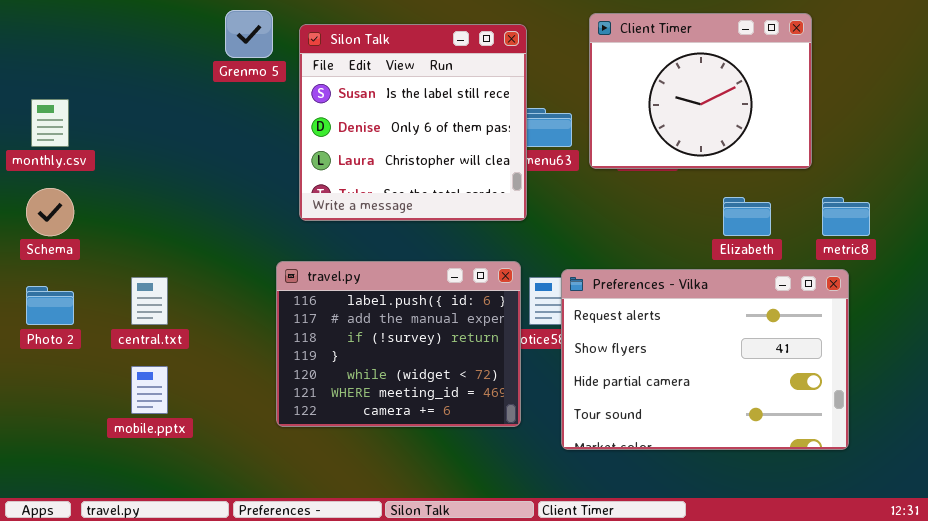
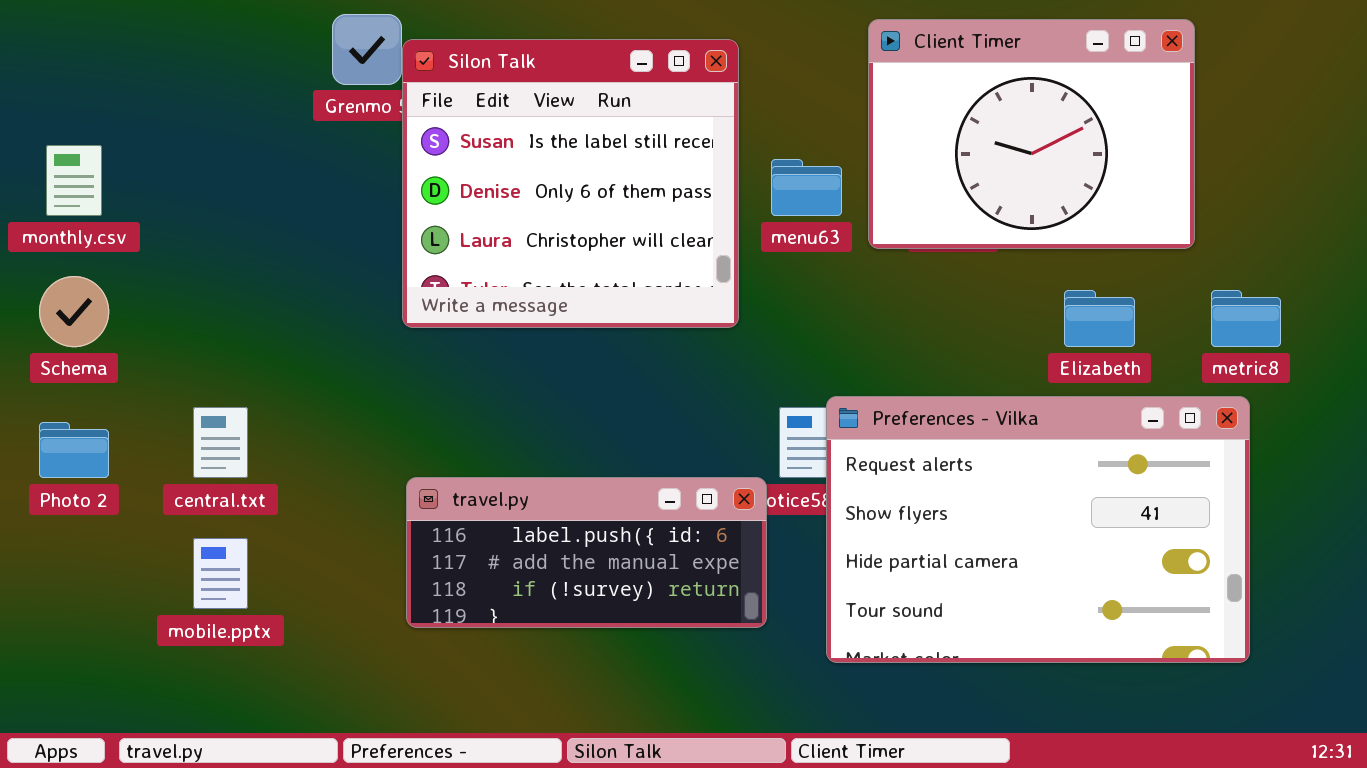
Silon Talk: [299,24,527,221] -> [402,39,739,328], moved
travel.py: [276,261,521,427] -> [406,477,767,628], resized

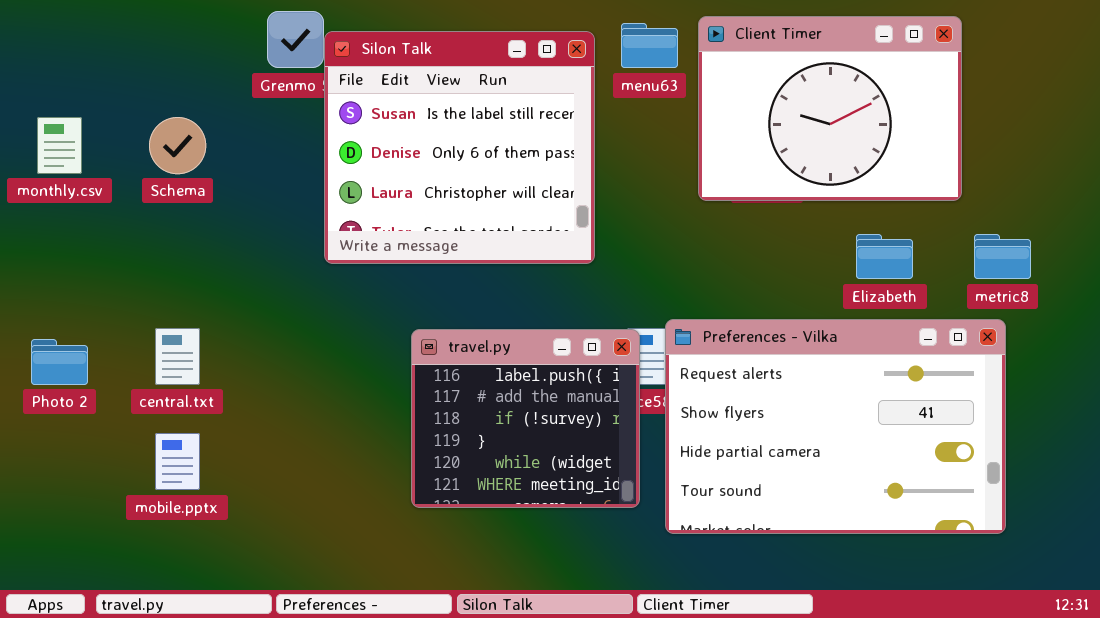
menu63: [771,159,842,216] -> [621,23,678,68], moved
Schema: [39,276,109,347] -> [149,117,206,174], moved
travel.py: [406,477,767,628] -> [411,329,640,508], moved, resized

